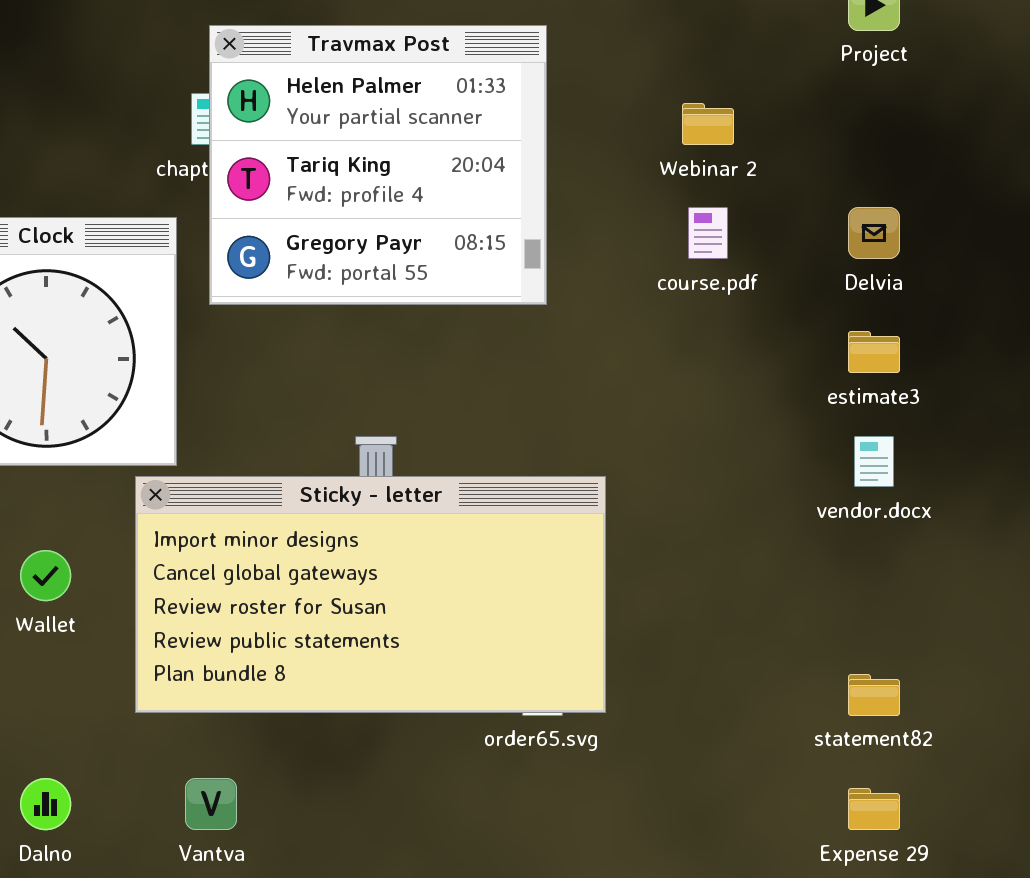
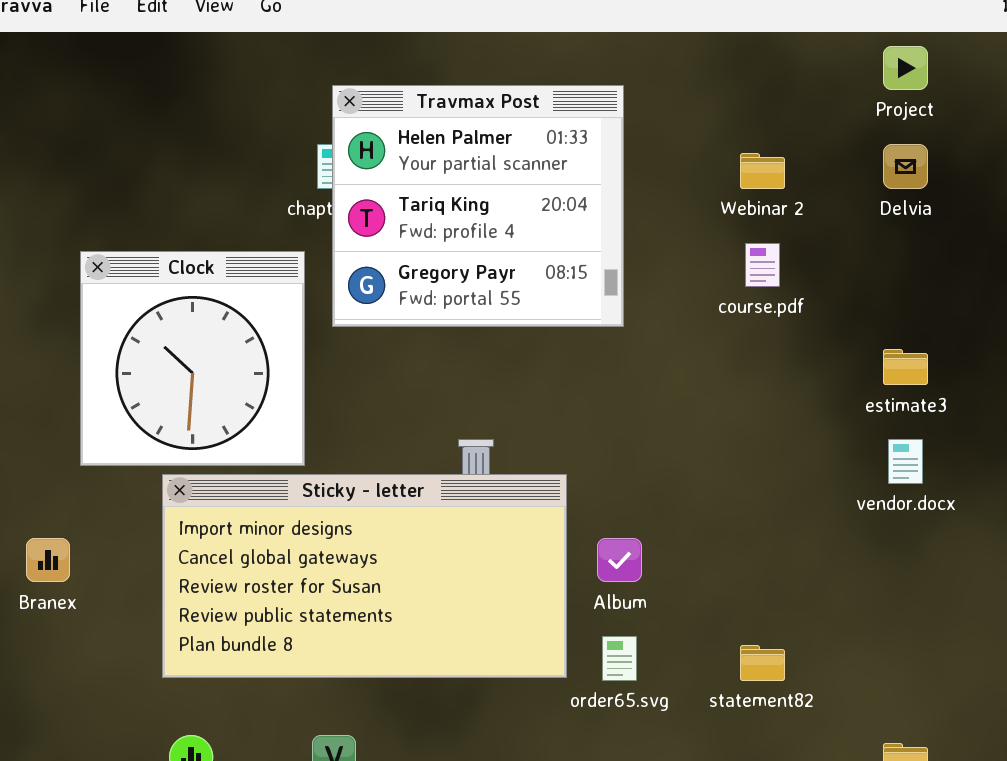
Delvia: [848,207,900,259] -> [883,144,928,189], moved
Sticky - letter: [135,476,606,713] -> [162,474,567,678], moved
statement82: [848,674,900,716] -> [740,645,785,681], moved

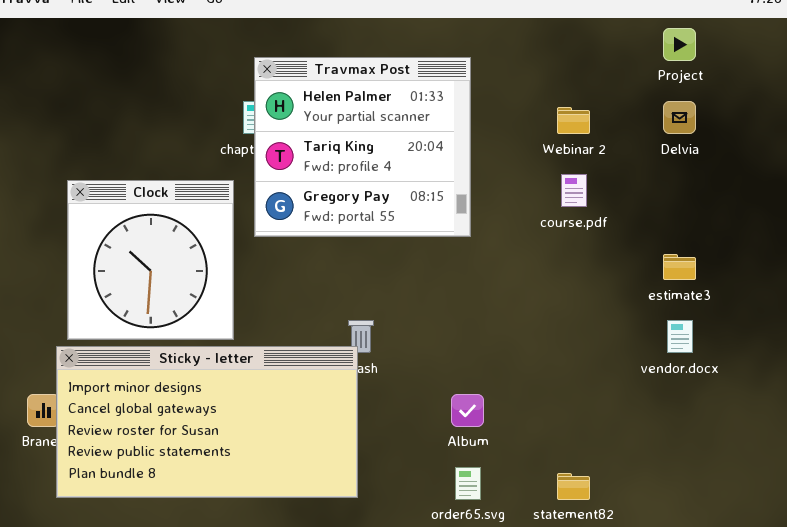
Sticky - letter: [162,474,567,678] -> [56,346,358,498], moved

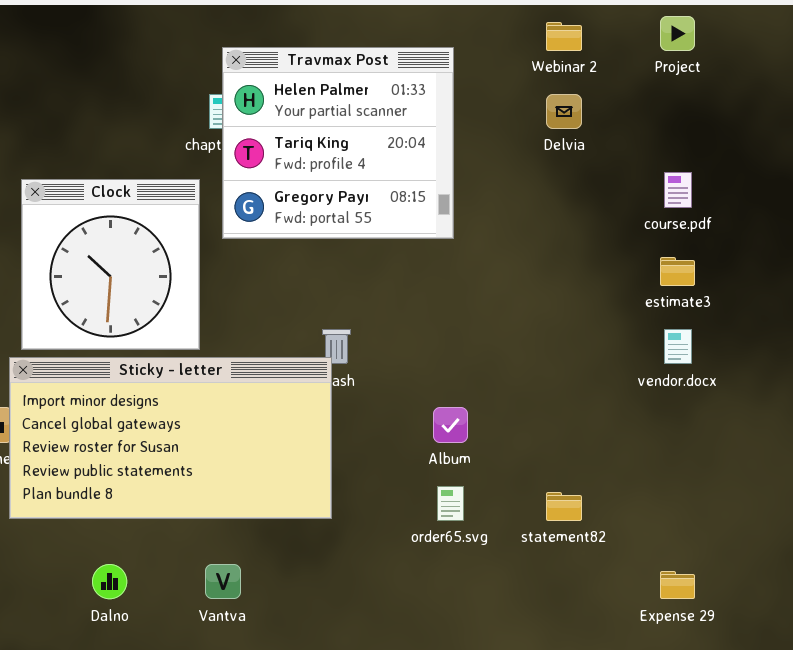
Delvia: [663,101,696,134] -> [546,94,582,129], moved
Webinar 2: [557,107,590,134] -> [546,22,582,51], moved
course.pdf: [561,174,587,207] -> [664,172,692,208], moved

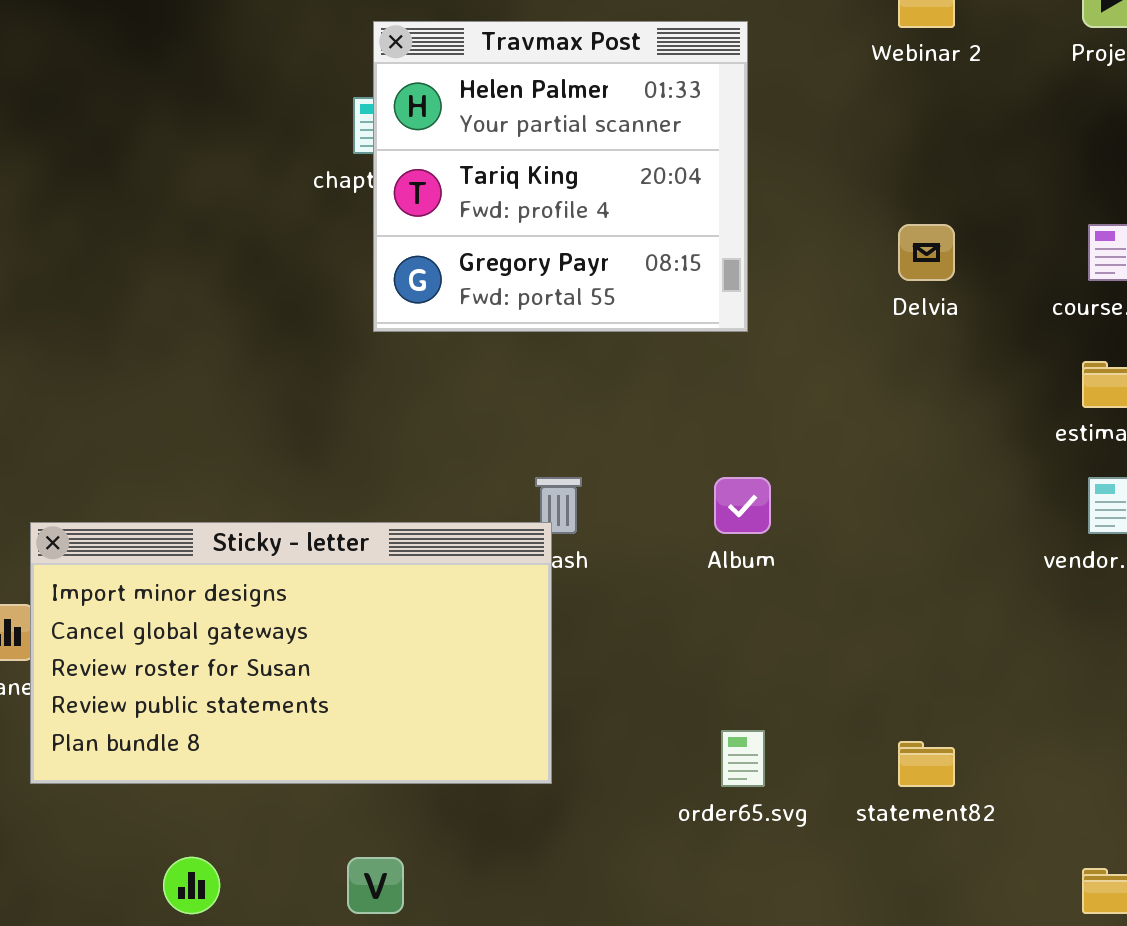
Delvia: [546,94,582,129] -> [898,224,955,281], moved
Clock: [21,179,200,350] -> none, closed
Album: [433,407,468,443] -> [714,477,771,534], moved

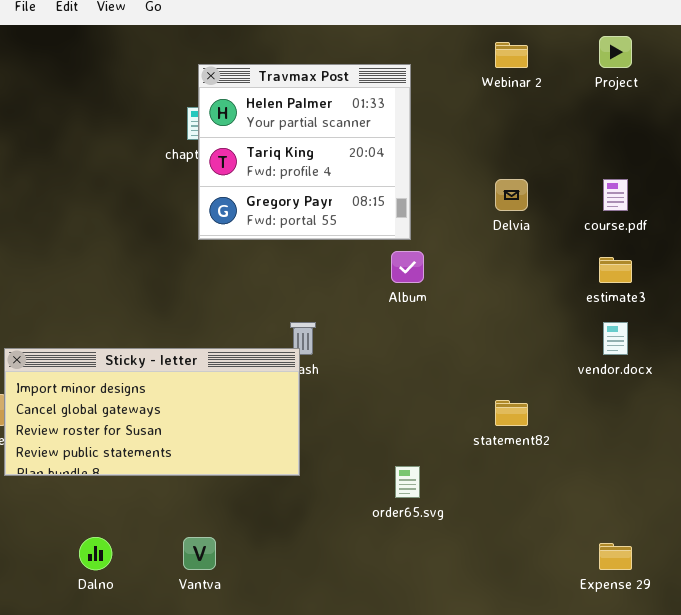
Album: [714,477,771,534] -> [391,251,424,283], moved
Sticky - letter: [30,522,552,784] -> [4,348,300,476], resized
statement82: [898,741,955,787] -> [495,400,528,426], moved

